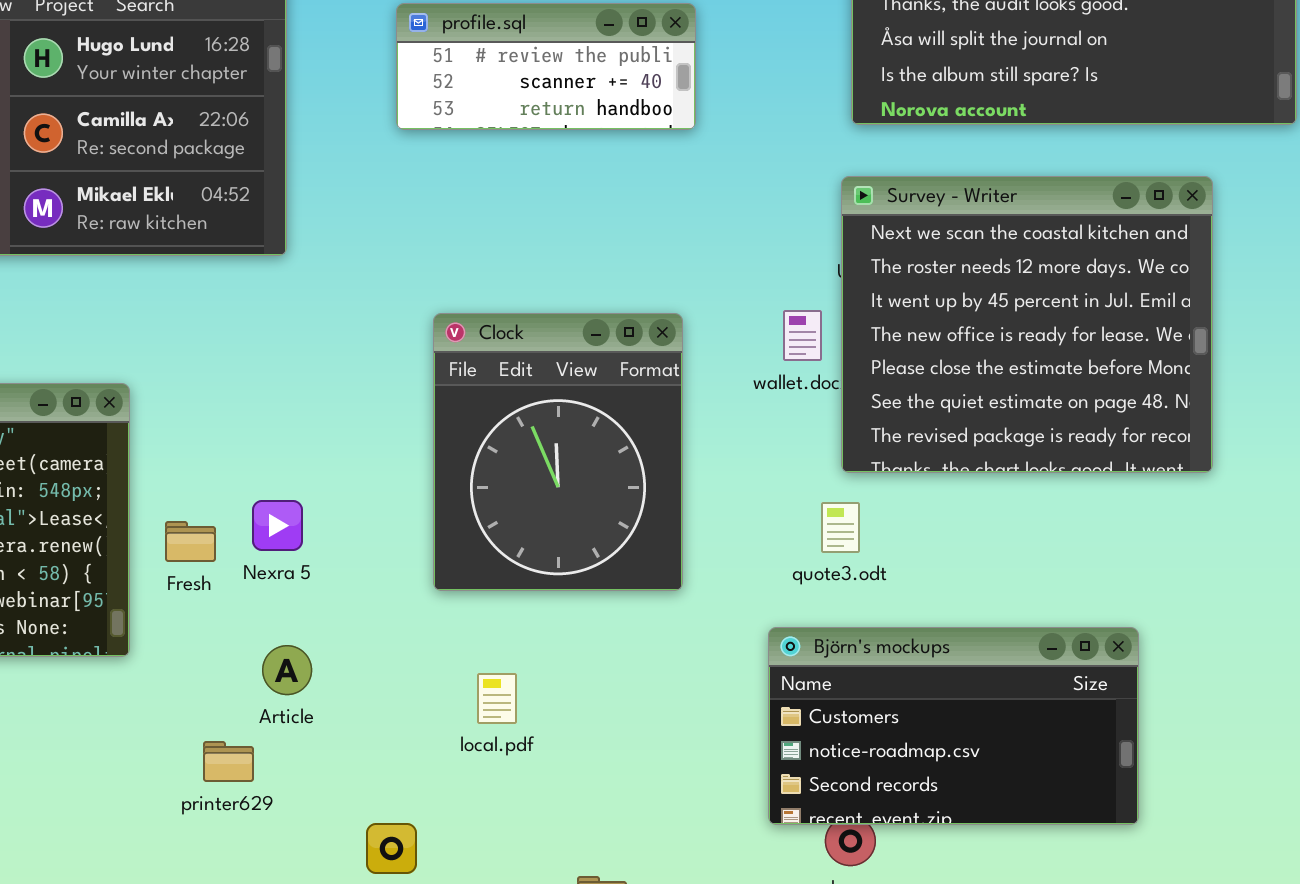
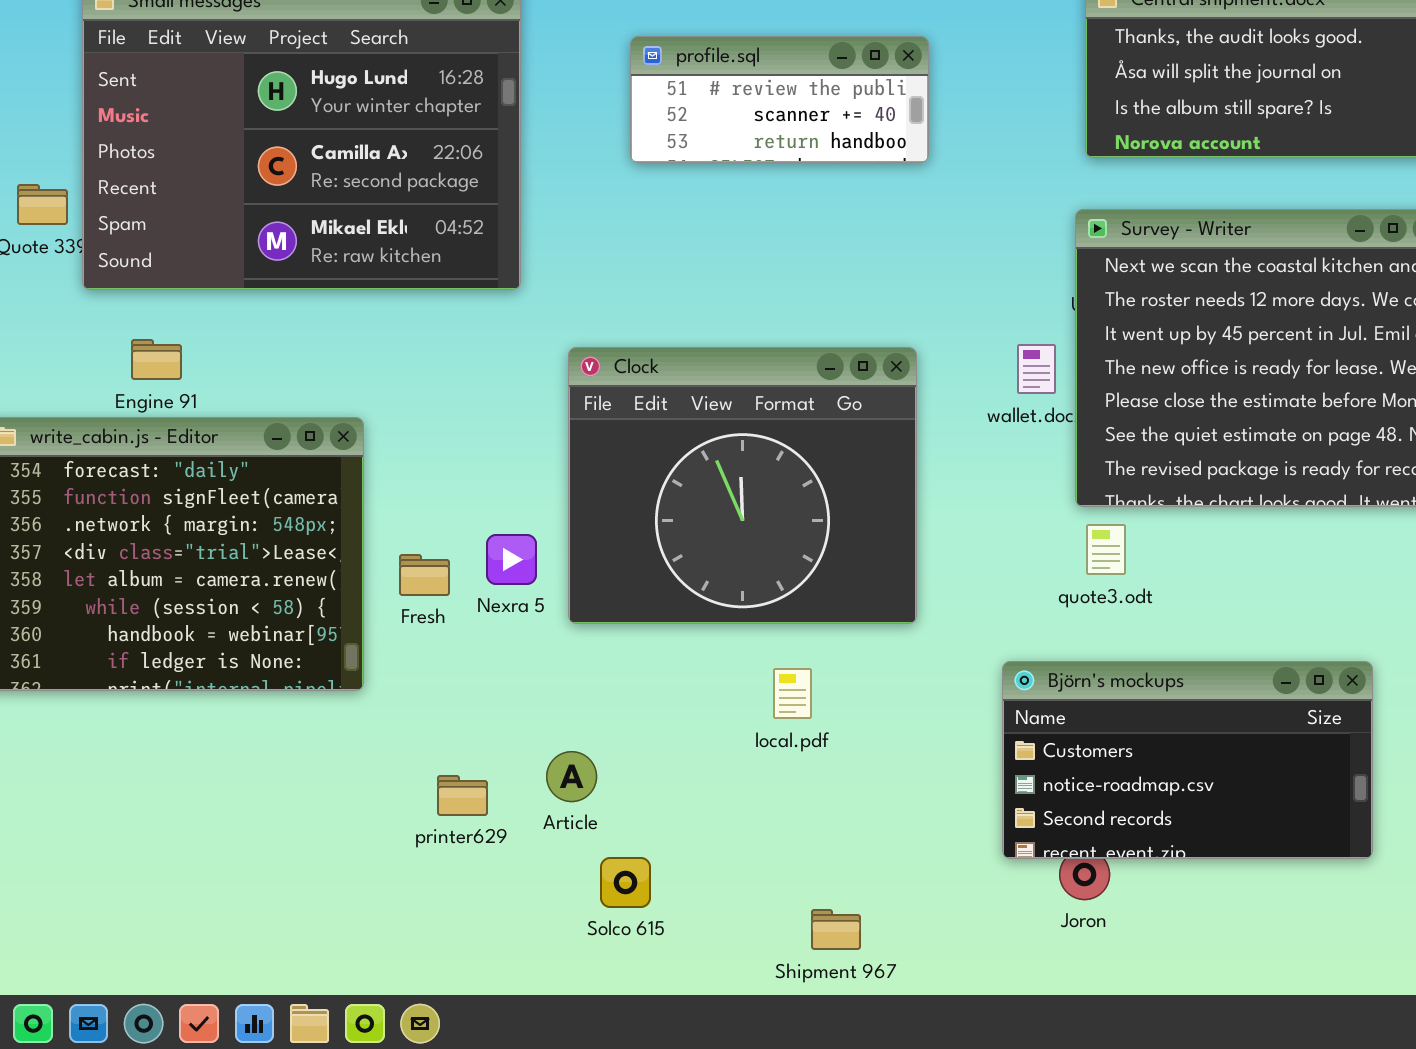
Clock: [433,313,683,591] -> [568,347,917,624], resized
quote3.odt: [821,502,860,553] -> [1086,524,1126,575], moved
Article: [262,645,312,695] -> [546,751,597,802], moved
local.pdf: [477,673,517,724] -> [773,668,812,719], moved

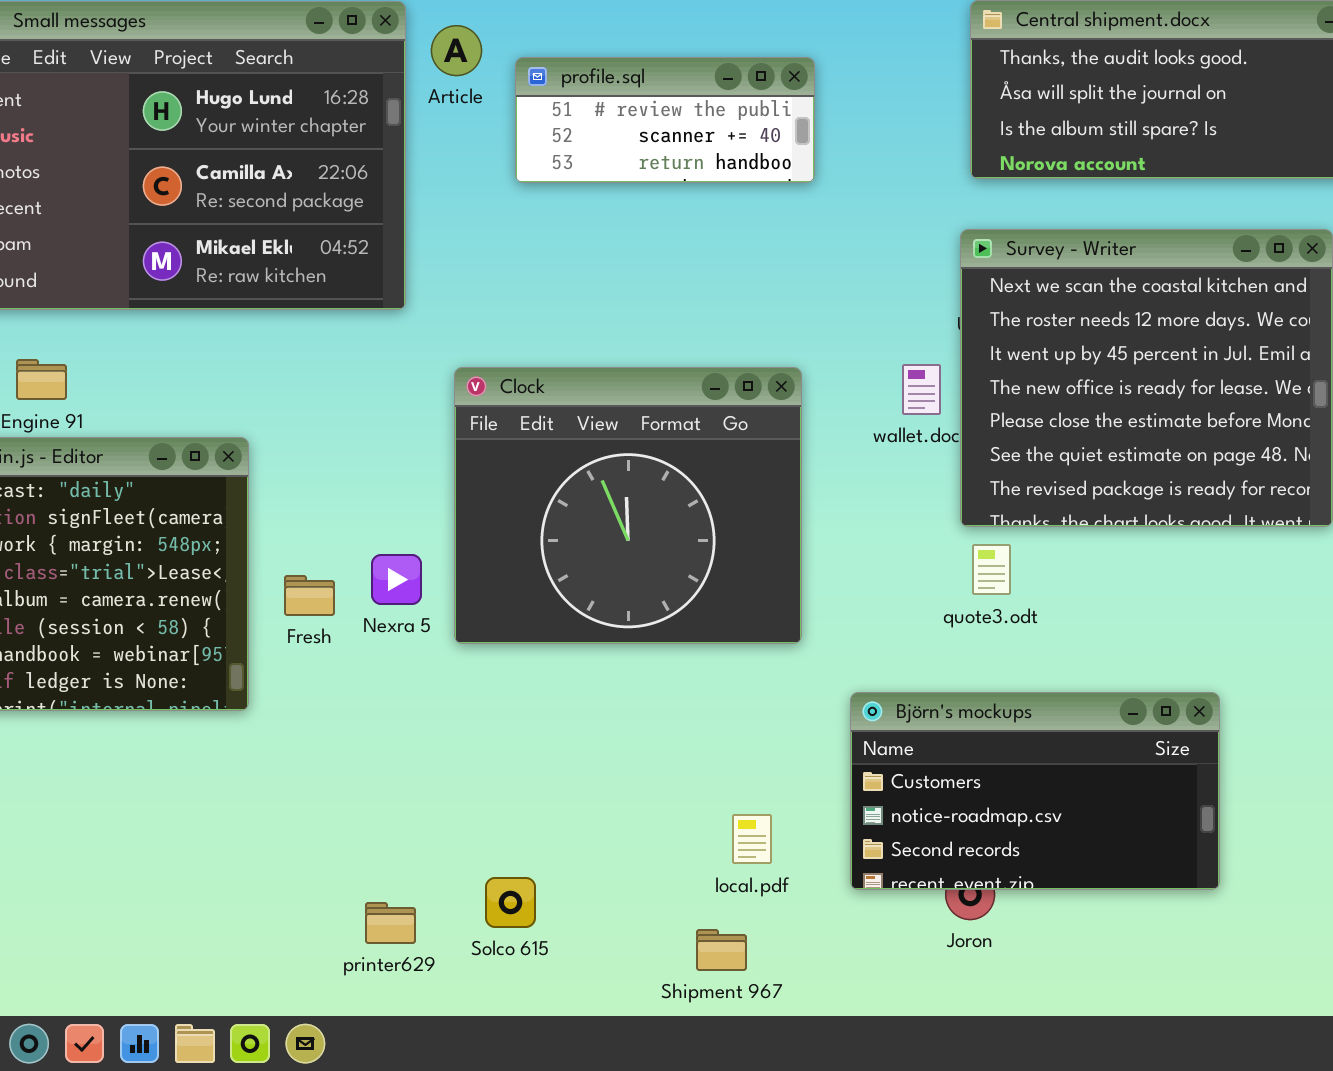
Björn's mockups: [1002,661,1373,859] -> [850,692,1220,890], moved
local.pdf: [773,668,812,719] -> [732,814,772,864], moved
Article: [546,751,597,802] -> [431,25,482,76], moved
printer629: [437,775,488,816] -> [365,902,416,944], moved

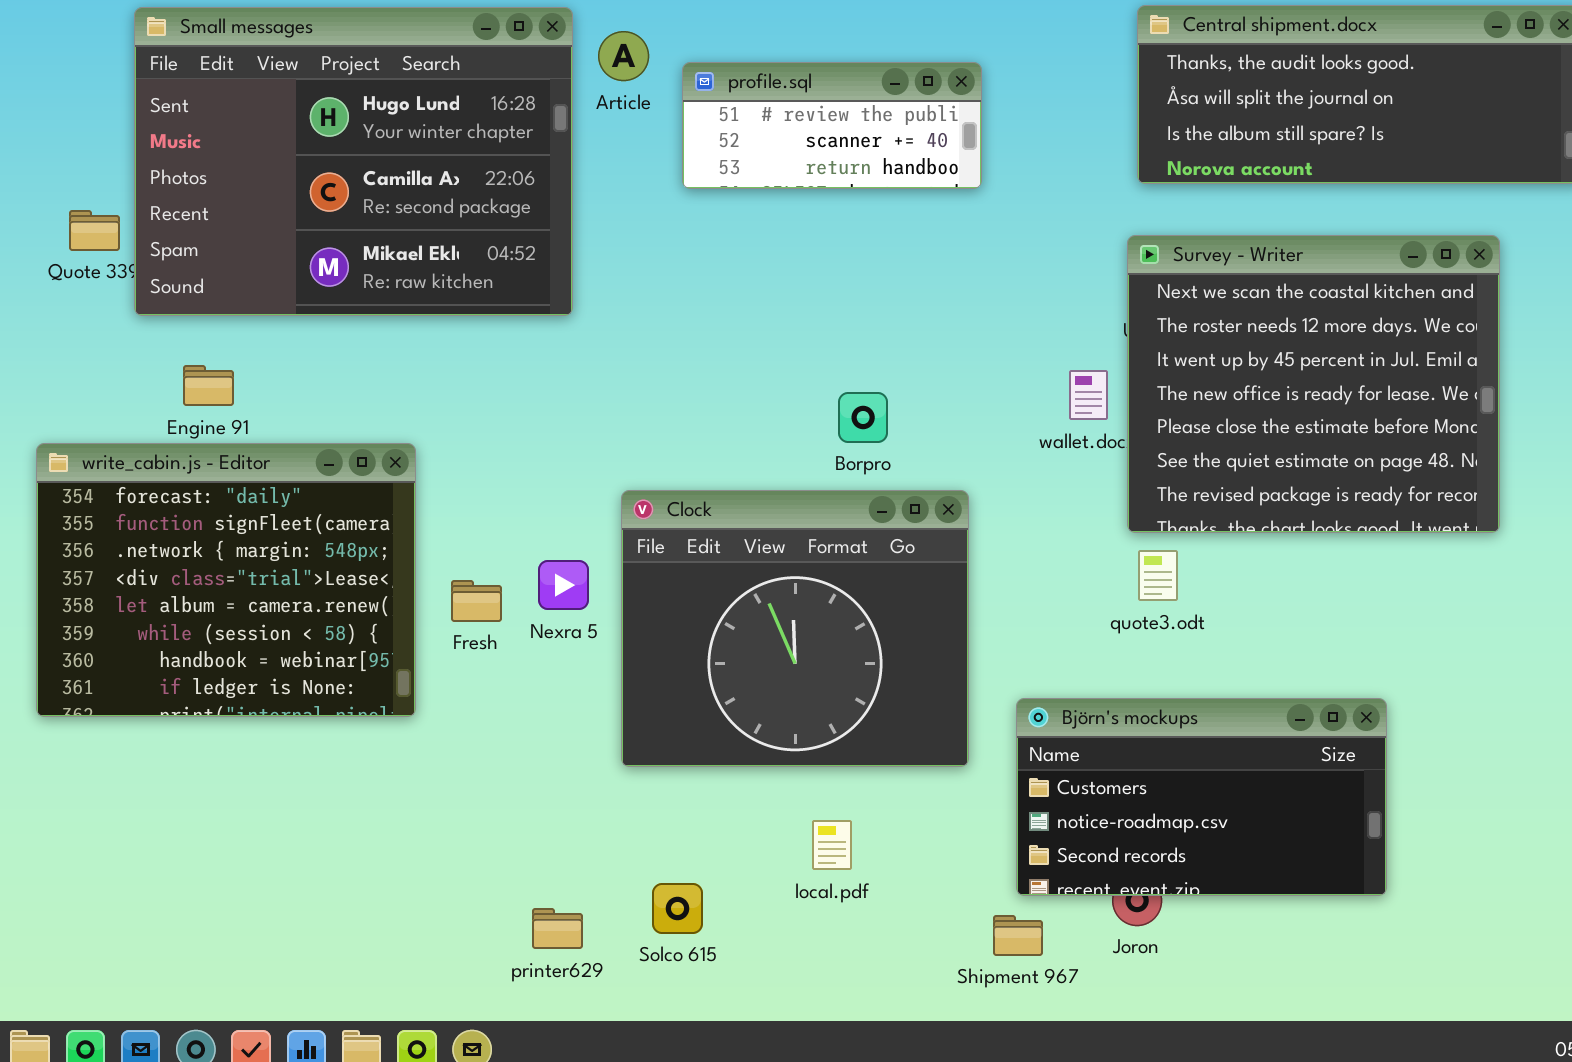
Clock: [454,367,802,644] -> [621,490,969,767], moved
local.pdf: [732,814,772,864] -> [812,820,852,870], moved
Shipment 967: [696,929,747,971] -> [993,915,1043,956], moved

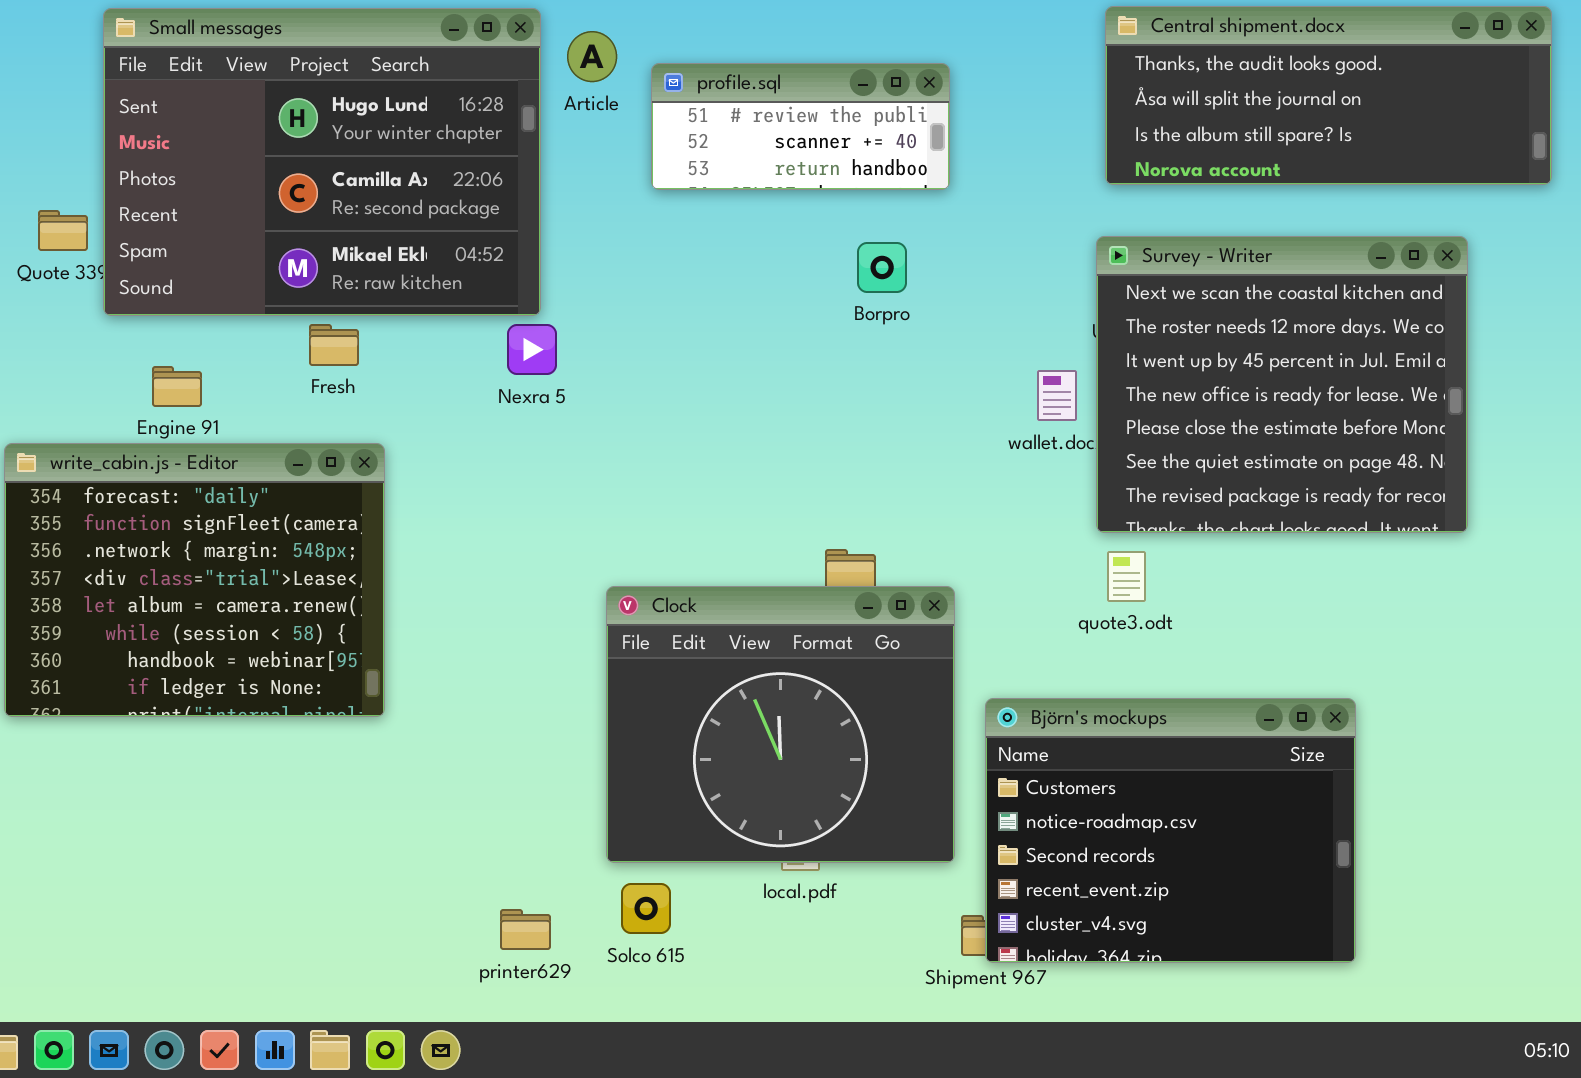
Borpro: [838,392,888,443] -> [857,242,907,293], moved
Clock: [621,490,969,767] -> [606,586,955,863], moved
Nexra 5: [538,560,589,610] -> [507,324,557,375], moved
Fresh: [451,580,502,622] -> [309,324,359,366], moved
Björn's mockups: [1016,698,1387,896] -> [985,698,1356,963], resized

